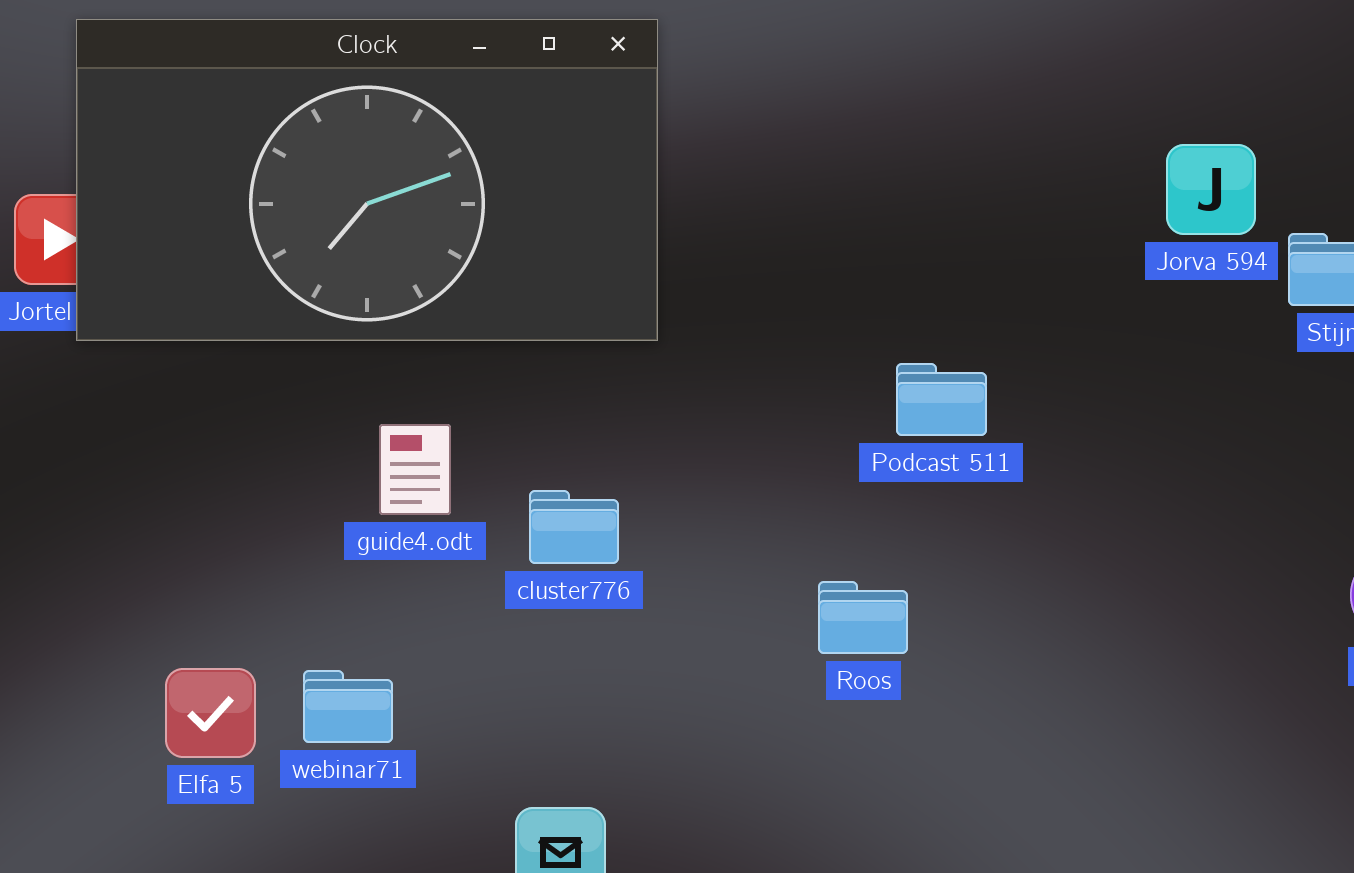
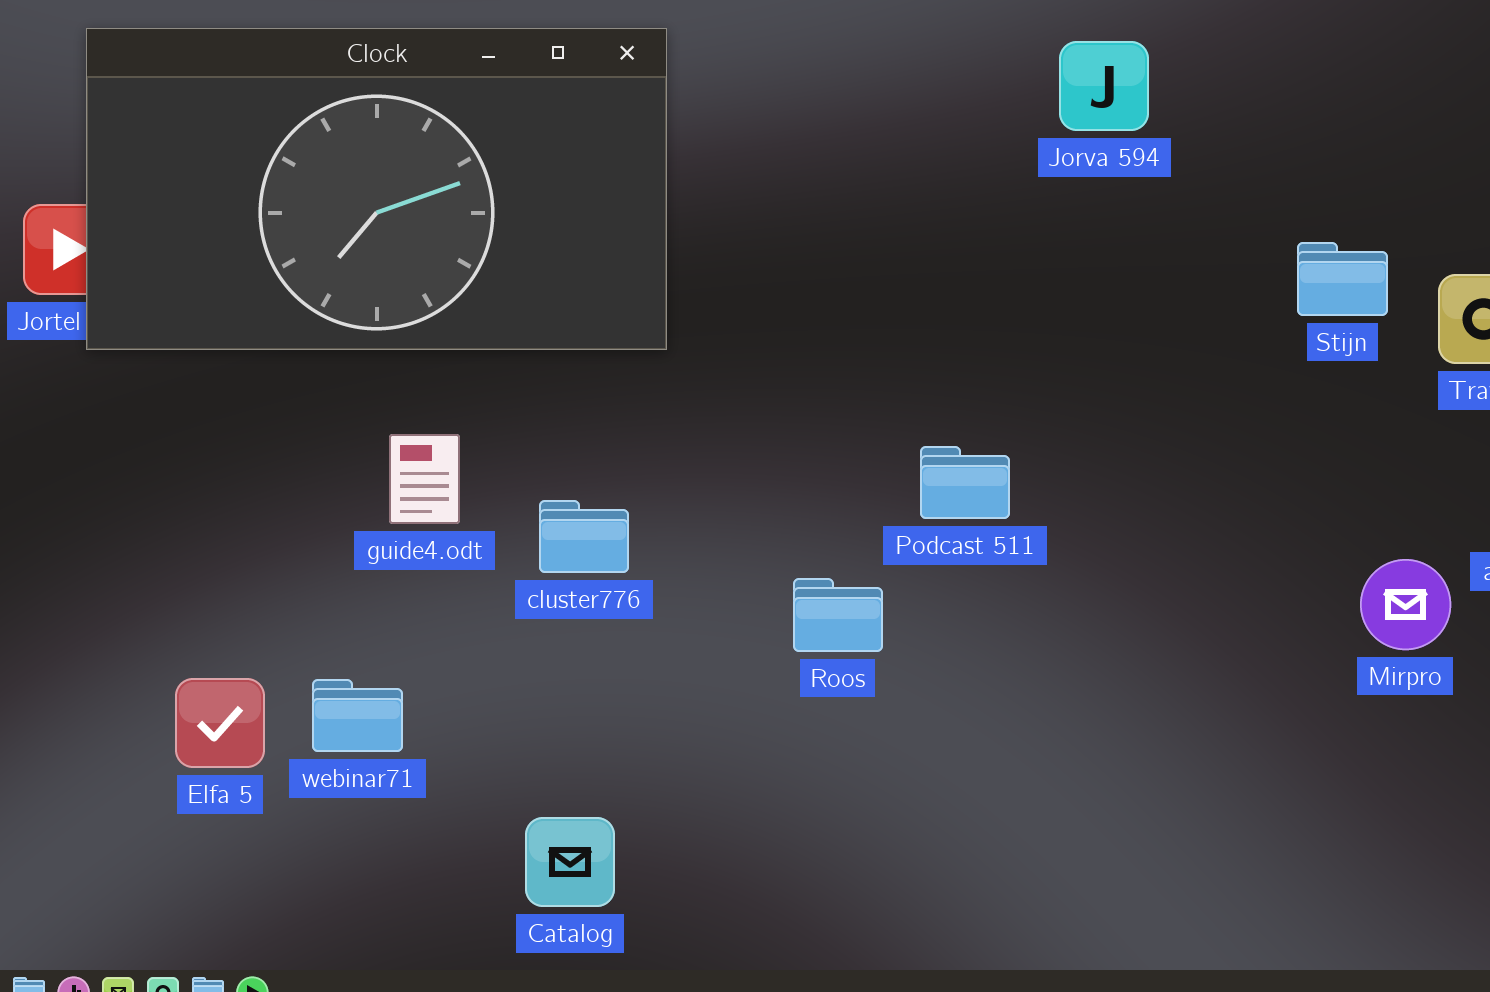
Jorva 594: [1166,144,1256,235] -> [1059,41,1149,131], moved
Podcast 511: [896,363,987,436] -> [920,446,1010,519], moved
Roos: [818,581,908,654] -> [793,578,883,652], moved

